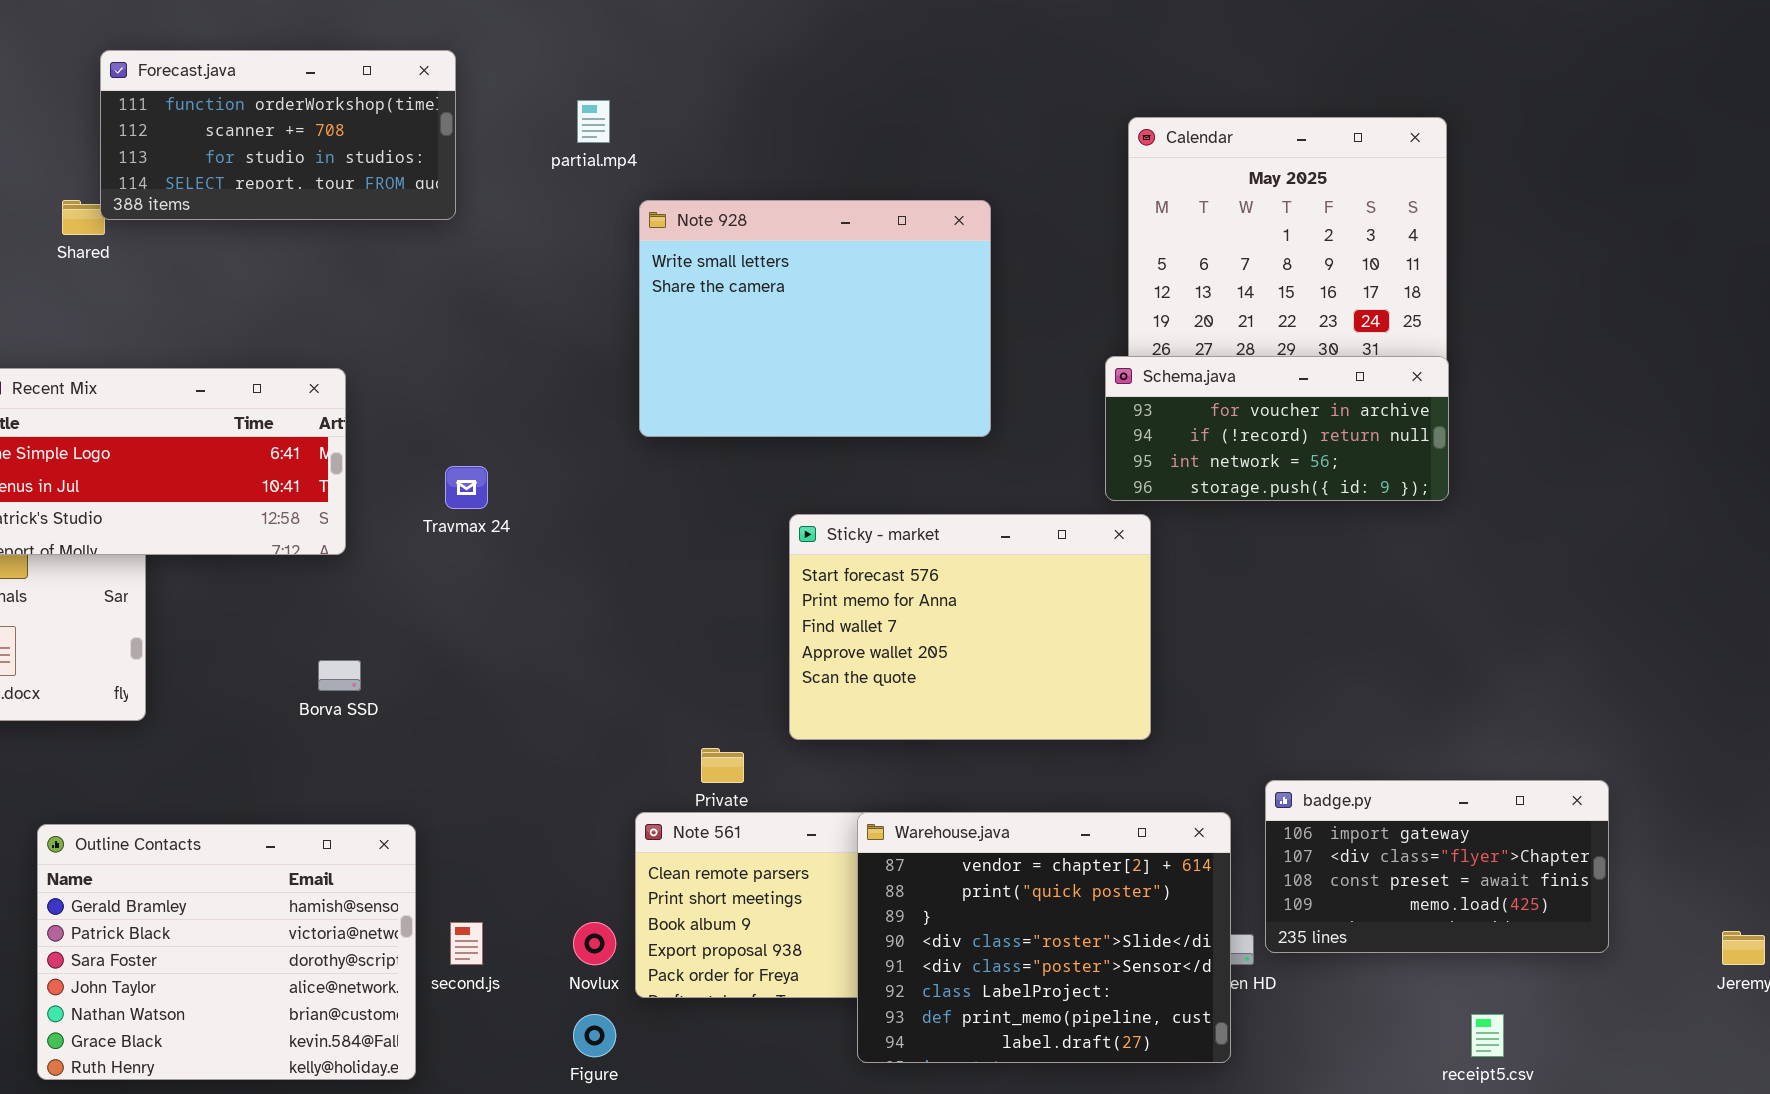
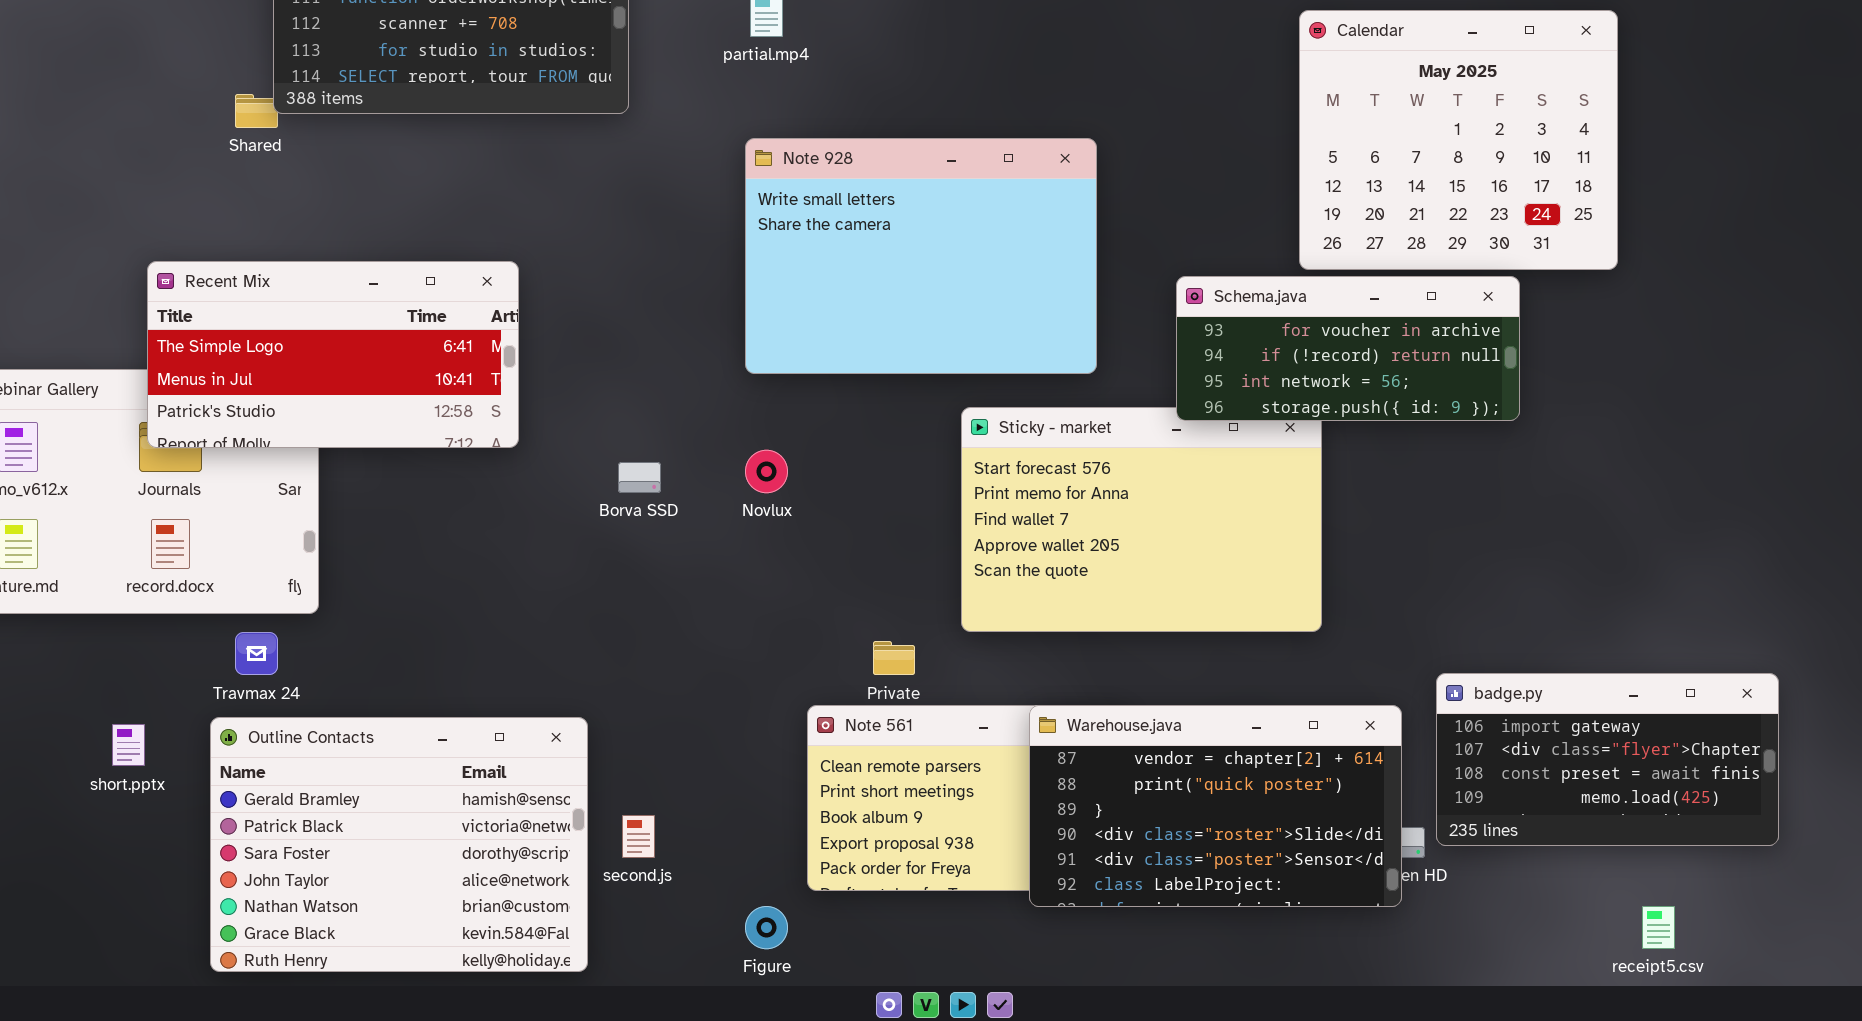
Note 928: [639,200,991,437] -> [745,138,1097,374], moved
Schema.java: [1105,356,1449,501] -> [1176,276,1520,421], moved
Travmax 24: [445,466,488,509] -> [235,632,278,675], moved
Borva SSD: [318,660,361,691] -> [618,462,661,493], moved
Warehouse.java: [857,812,1231,1063] -> [1029,705,1402,907], resized
Novlux: [573,922,616,965] -> [745,450,788,493], moved

